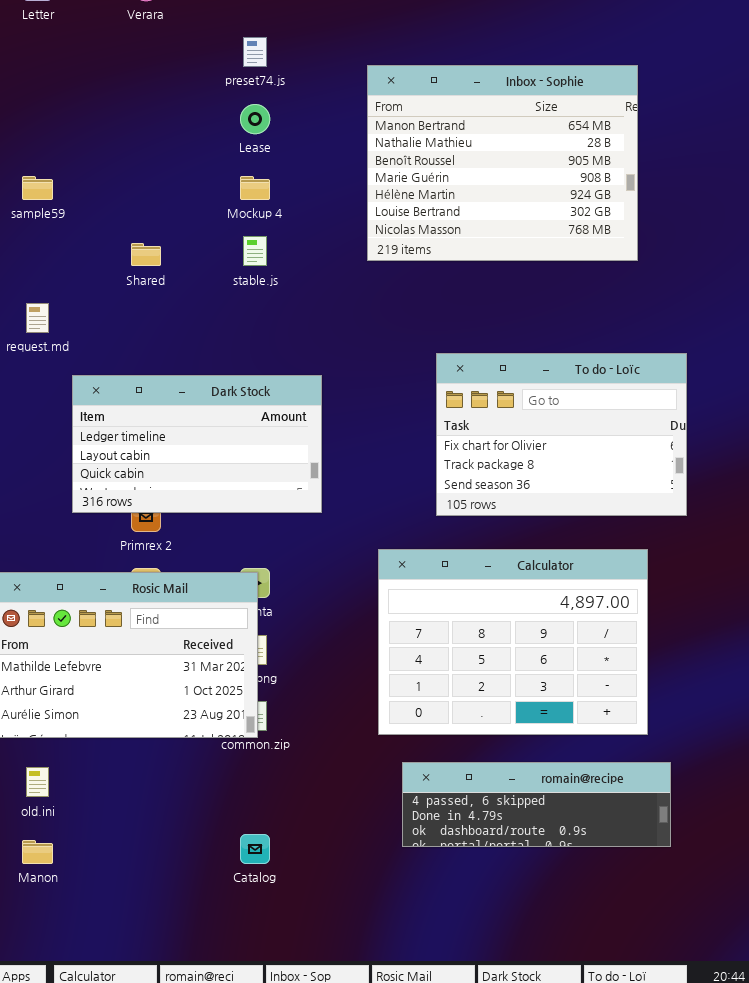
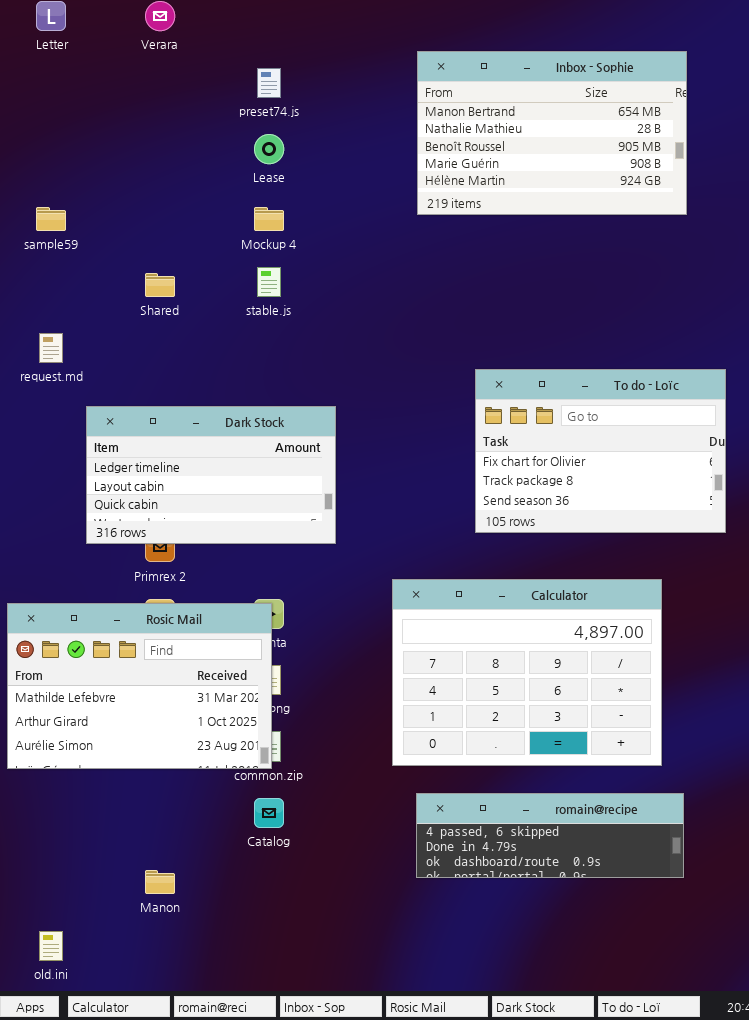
Inbox - Sophie: [367,65,638,261] -> [417,51,687,215], moved, resized
To do - Loïc: [436,353,687,516] -> [475,369,726,533], moved
old.ini: [26,767,49,797] -> [39,931,63,961], moved
Catalog: [240,834,270,864] -> [254,798,284,828], moved
Manon: [22,840,53,864] -> [145,870,175,894], moved

